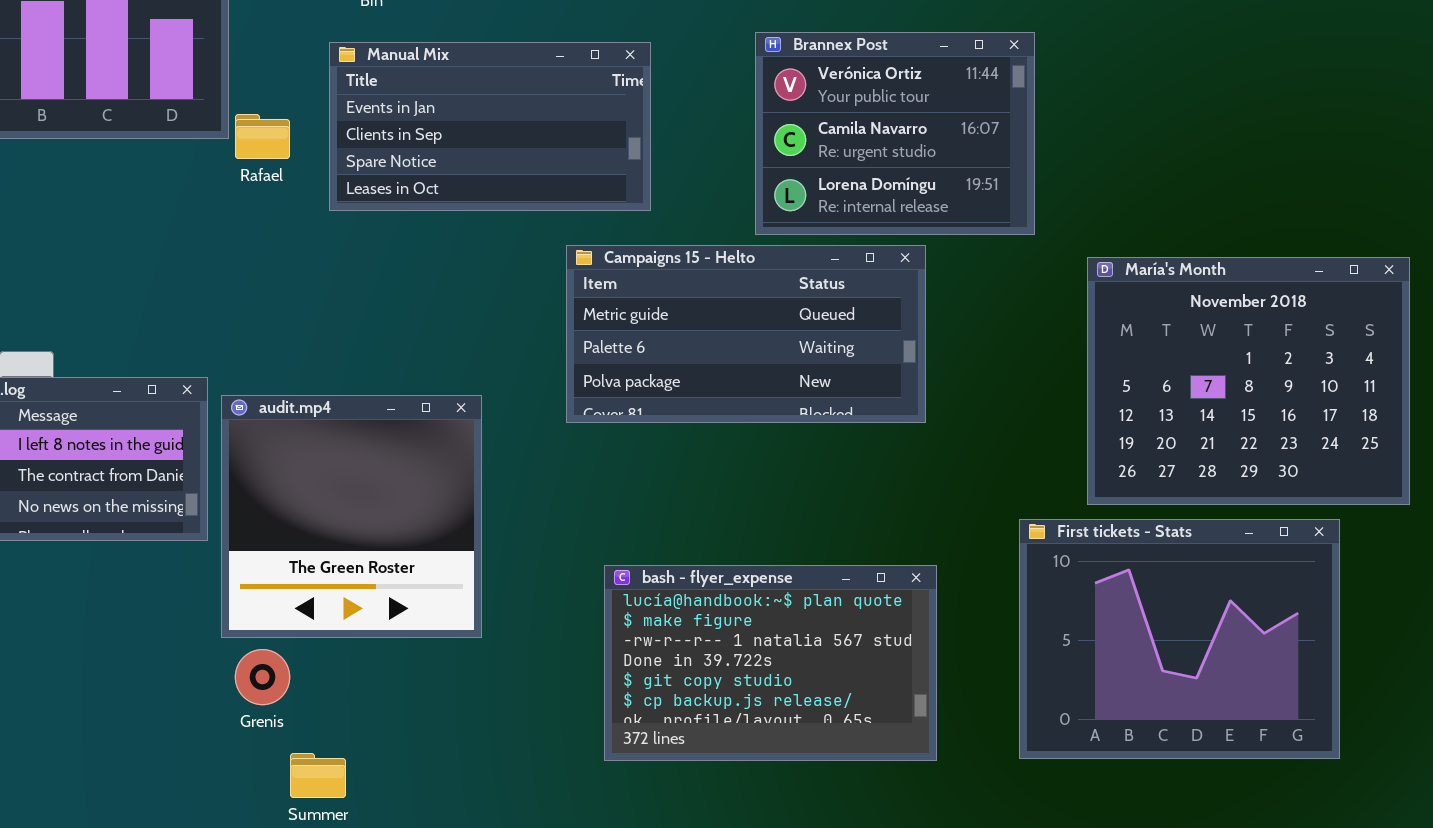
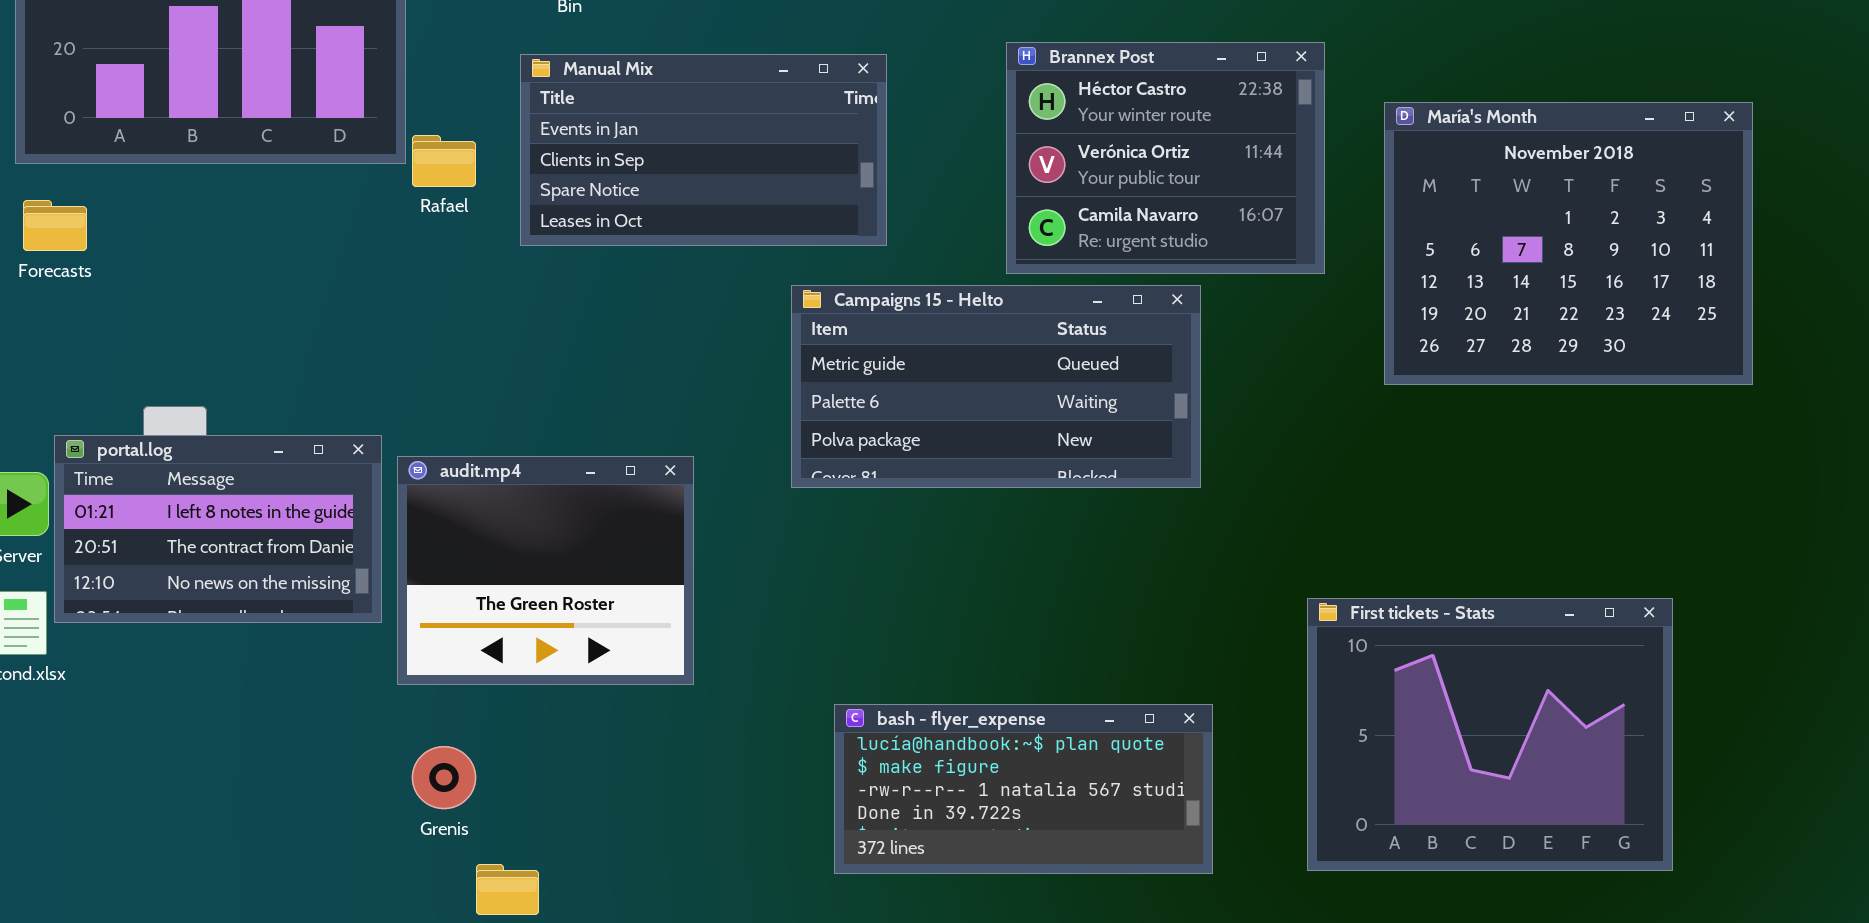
Brannex Post: [755,32,1035,235] -> [1006,42,1325,274], scrolled up 1 row
María's Month: [1087,257,1410,505] -> [1384,102,1753,385], moved
audit.mp4: [221,395,482,638] -> [397,456,694,685], resized
bash - flyer_expense: [604,565,937,761] -> [834,704,1213,874], resized

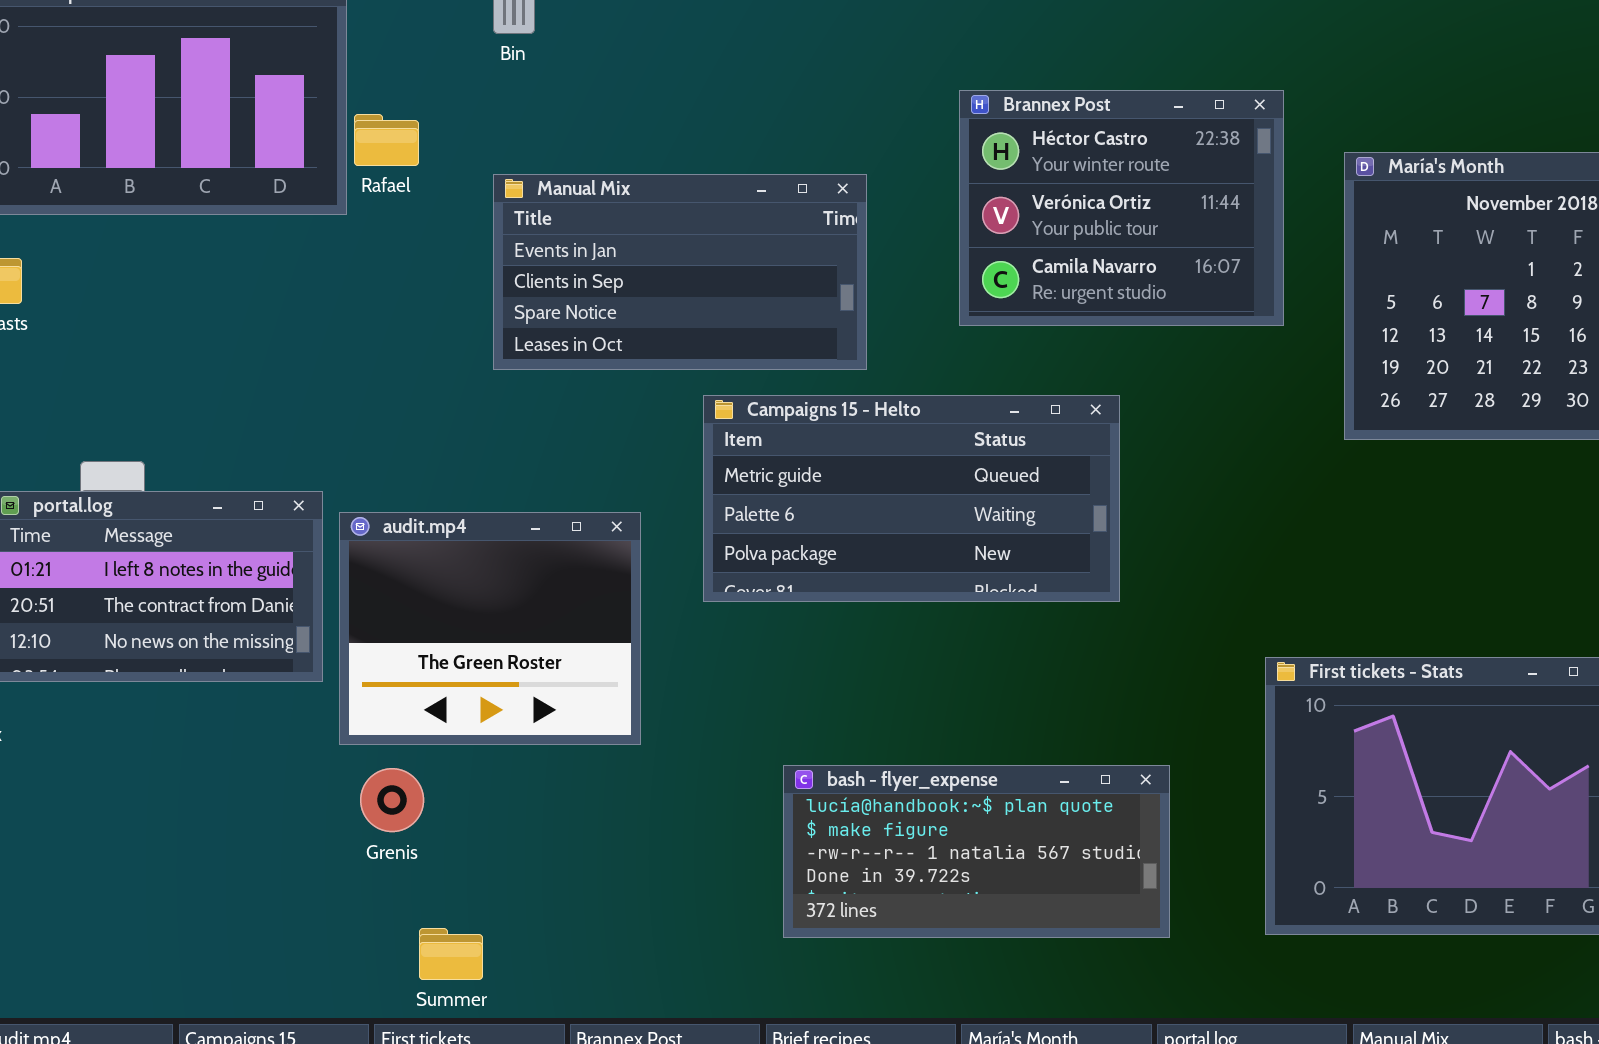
Manual Mix: [520,54,887,246] -> [493,174,867,370], moved
Rafael: [412,135,476,187] -> [354,114,419,166], moved
Campaigns 15 - Helto: [791,285,1201,488] -> [703,395,1120,602], moved
Grenis: [412,746,476,809] -> [360,768,424,832], moved

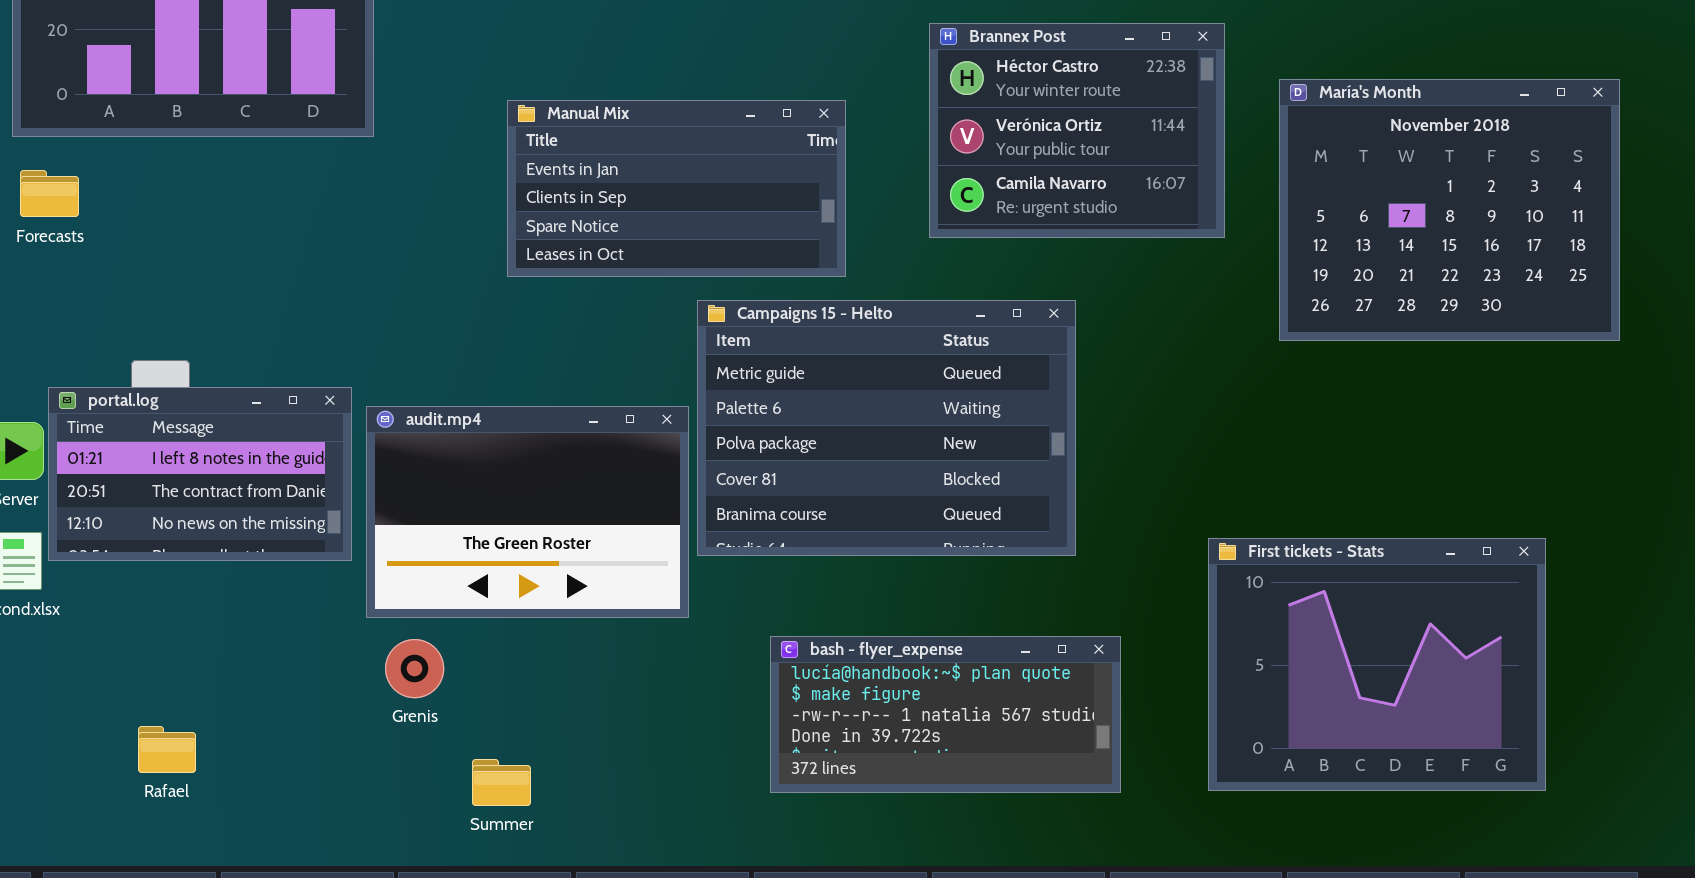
Rafael: [354,114,419,166] -> [138,726,196,773], moved
Campaigns 15 - Helto: [703,395,1120,602] -> [697,300,1076,556], resized
audit.mp4: [339,512,641,745] -> [366,406,689,618], resized
Summer: [419,928,483,980] -> [472,759,531,806], moved

